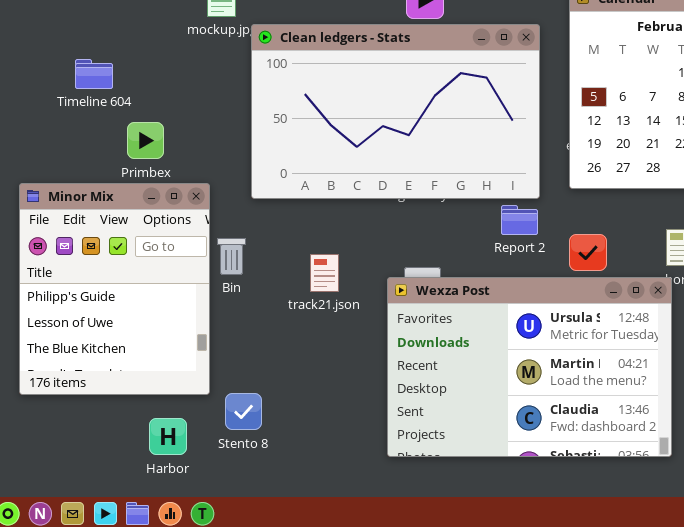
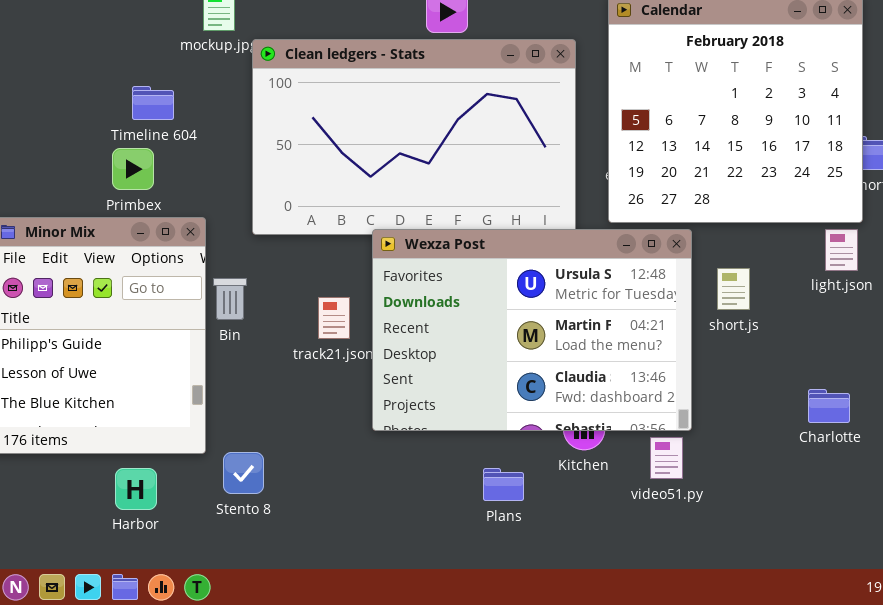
Timeline 604: [75,59,113,89] -> [132,86,174,120], moved
Wexza Post: [387,277,672,457] -> [372,229,692,431], moved
Harbor: [149,418,187,455] -> [115,468,157,510], moved

